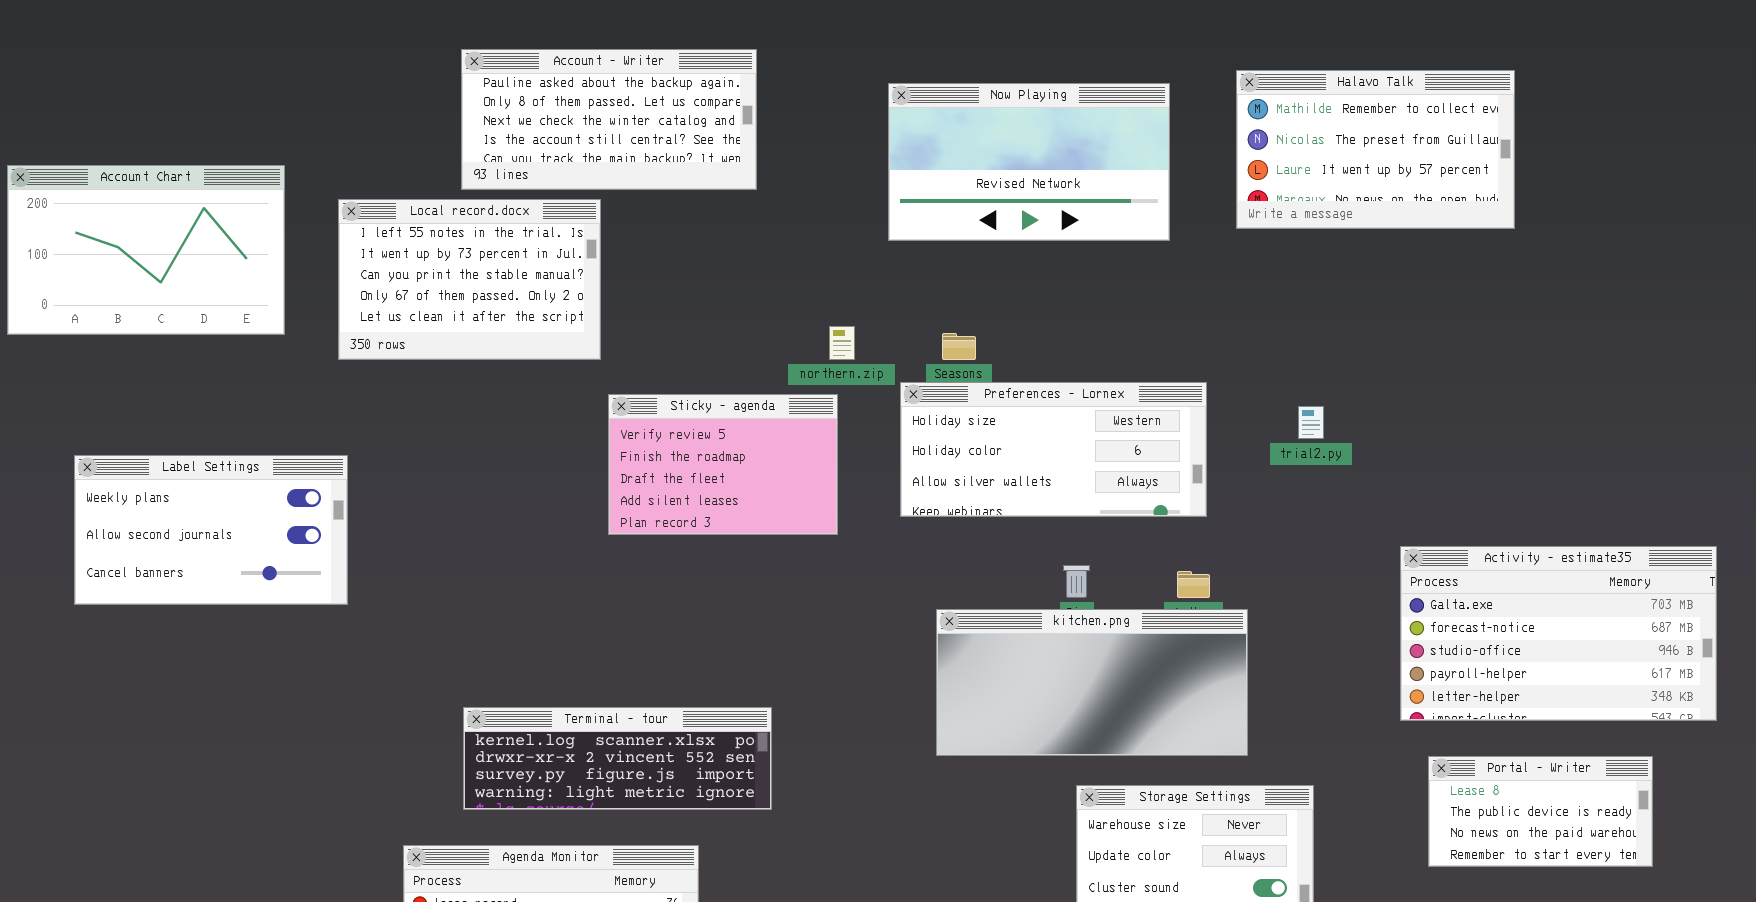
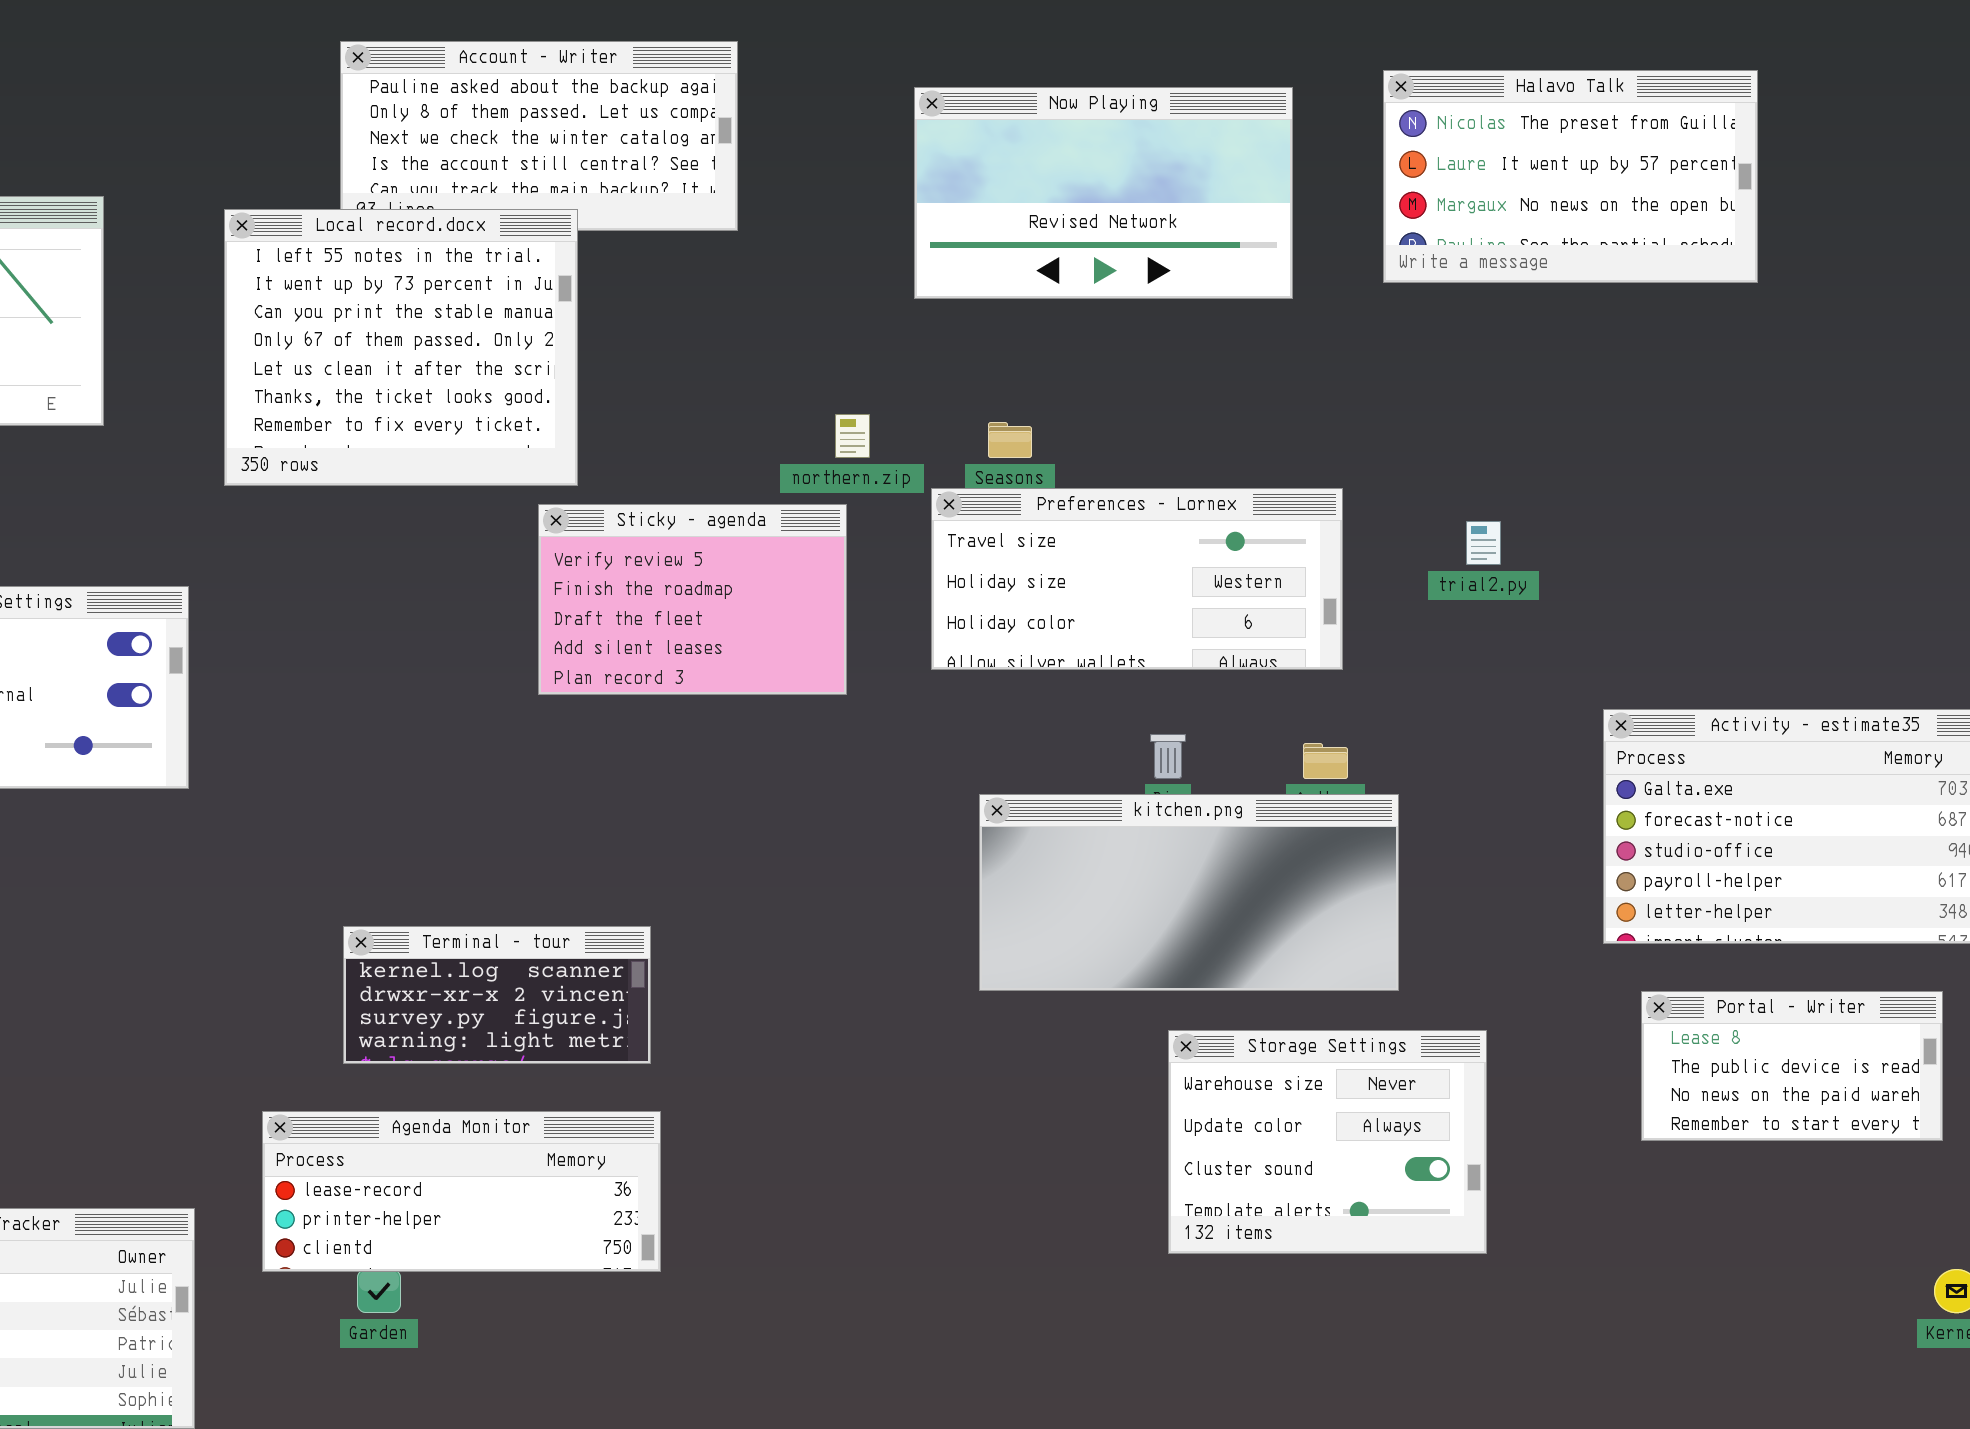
Halavo Talk: [1236,70,1515,229] -> [1383,70,1758,283], scrolled down 1 row
Local record.docx: [338,199,601,360] -> [224,209,578,486], moved, resized
Preferences - Lornex: [900,382,1207,517] -> [931,488,1343,670], scrolled up 1 row
Terminal - tour: [463,707,772,810] -> [343,926,651,1064], resized

